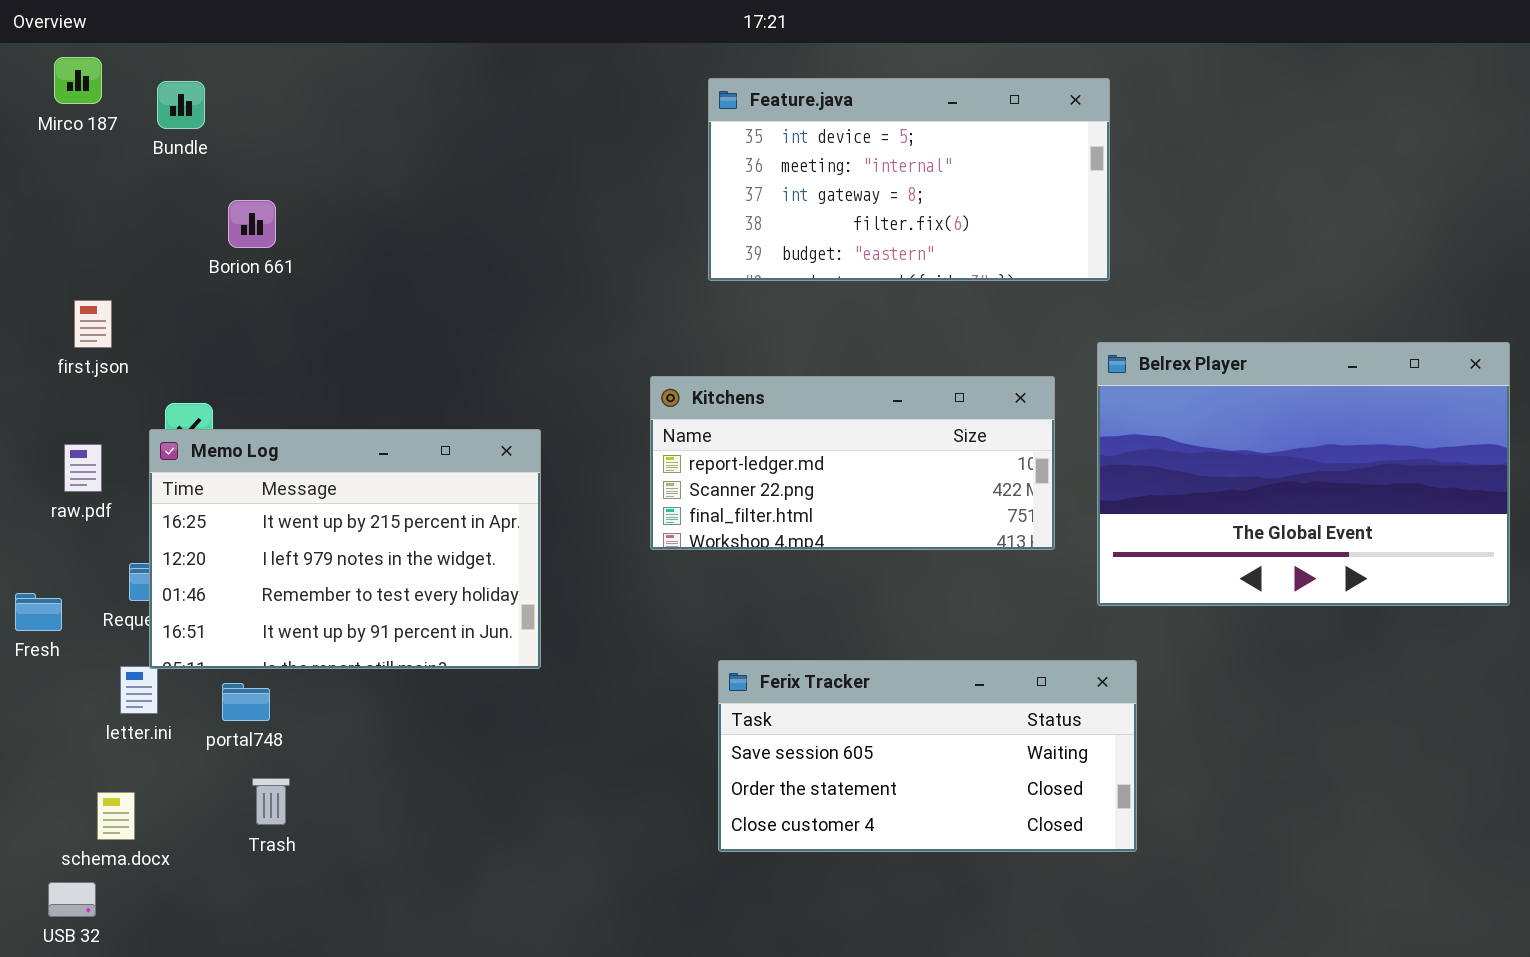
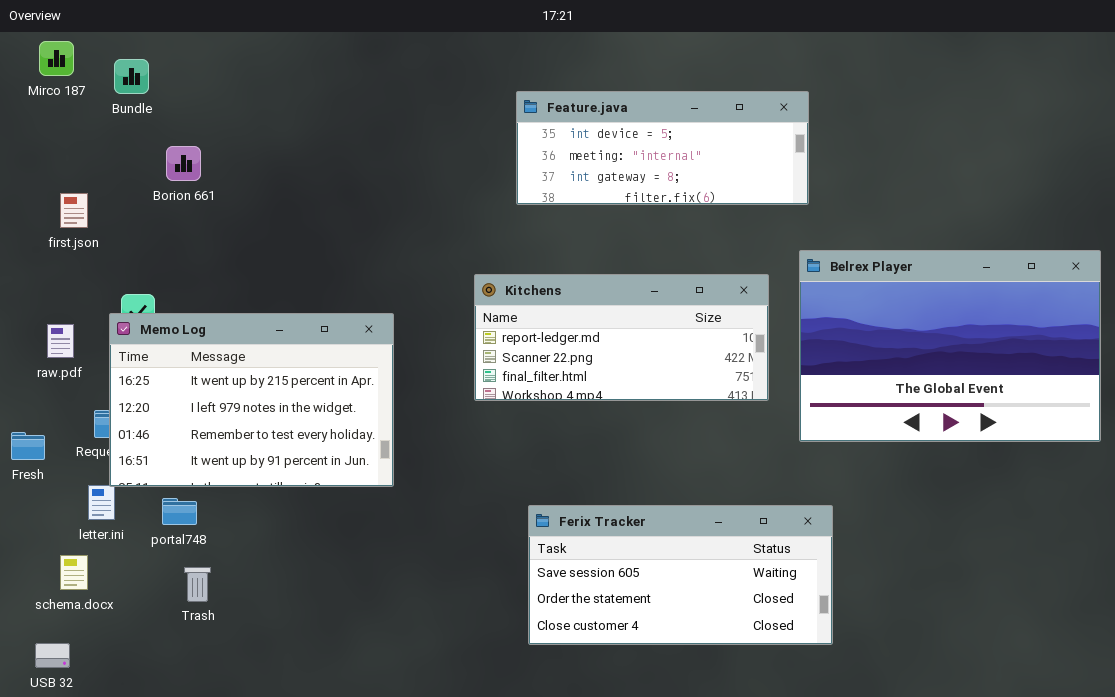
Feature.java: [708,78,1110,281] -> [516,91,809,205], resized
first.json: [74,300,112,348] -> [60,193,88,228], moved
Ferix Tracker: [718,660,1137,852] -> [528,505,833,645], moved
schema.docx: [97,792,135,840] -> [60,555,88,590], moved

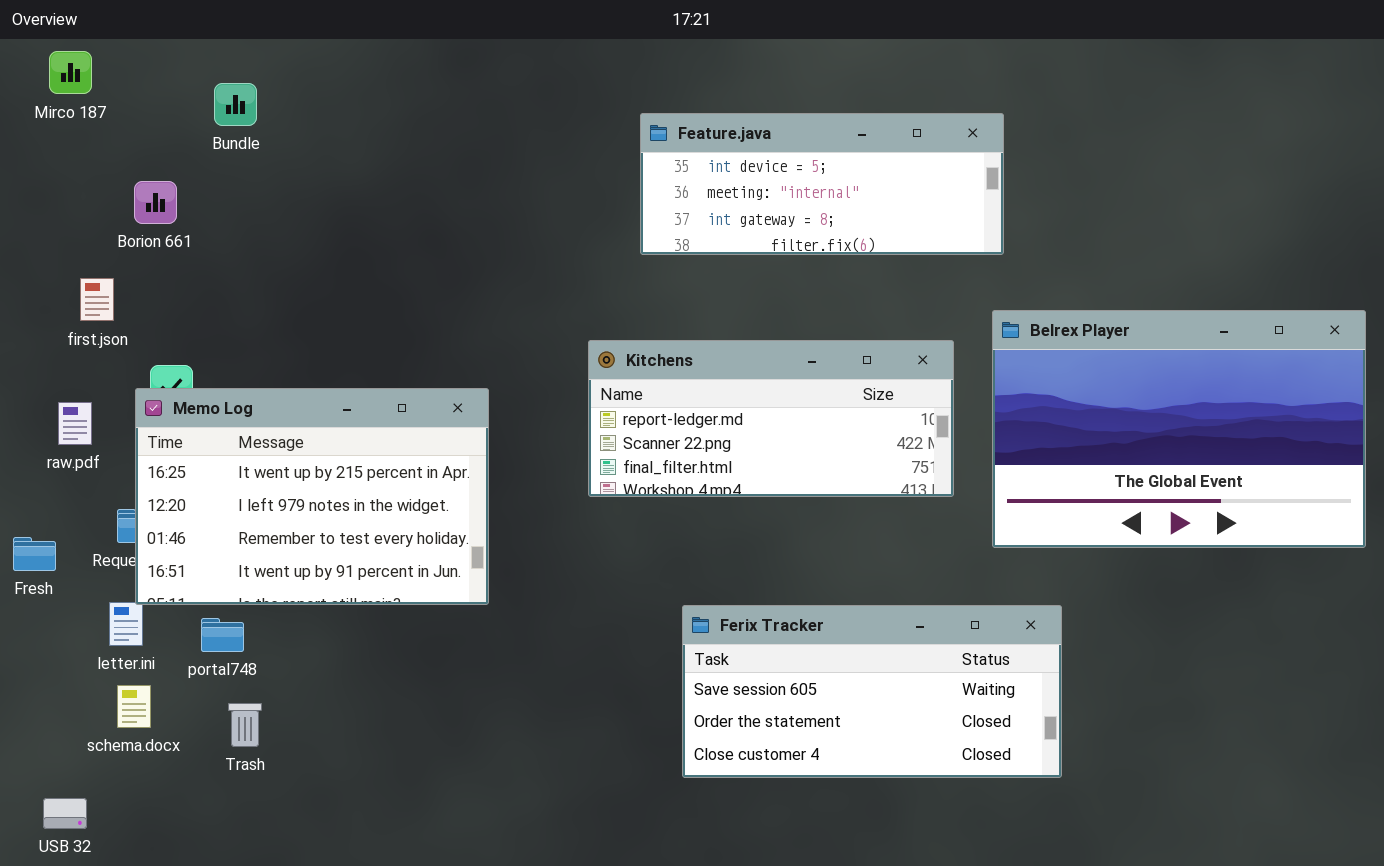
Bundle: [114,59,149,94] -> [214,83,257,126], moved
Borion 661: [166,146,201,181] -> [134,181,177,224], moved
first.json: [60,193,88,228] -> [80,278,114,321], moved
Ferix Tracker: [528,505,833,645] -> [682,605,1062,778], moved
schema.docx: [60,555,88,590] -> [117,685,151,728], moved

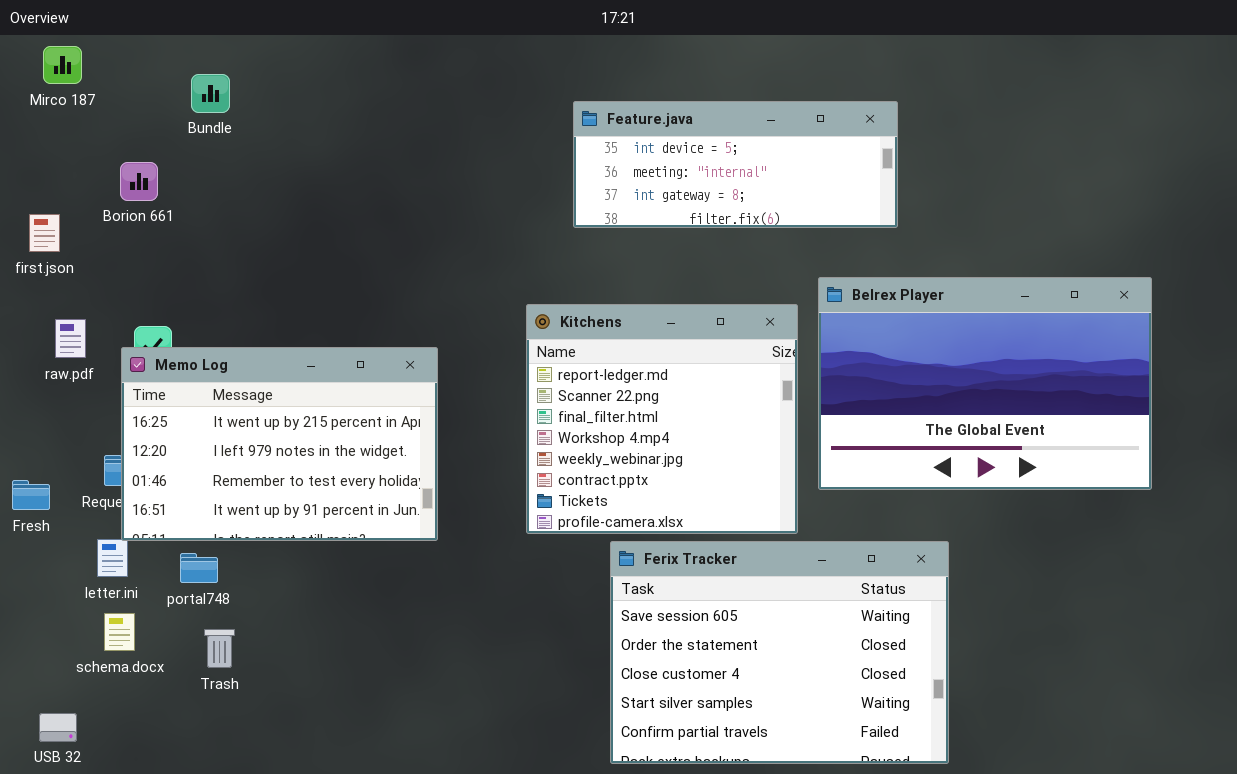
first.json: [80,278,114,321] -> [29,214,60,252], moved
Belrex Player: [992,310,1366,548] -> [818,277,1152,490], moved
Kitchens: [588,340,954,497] -> [526,304,798,534], resized
raw.pdf: [58,402,92,445] -> [55,319,86,358], moved
Ferix Tracker: [682,605,1062,778] -> [610,541,949,764], resized

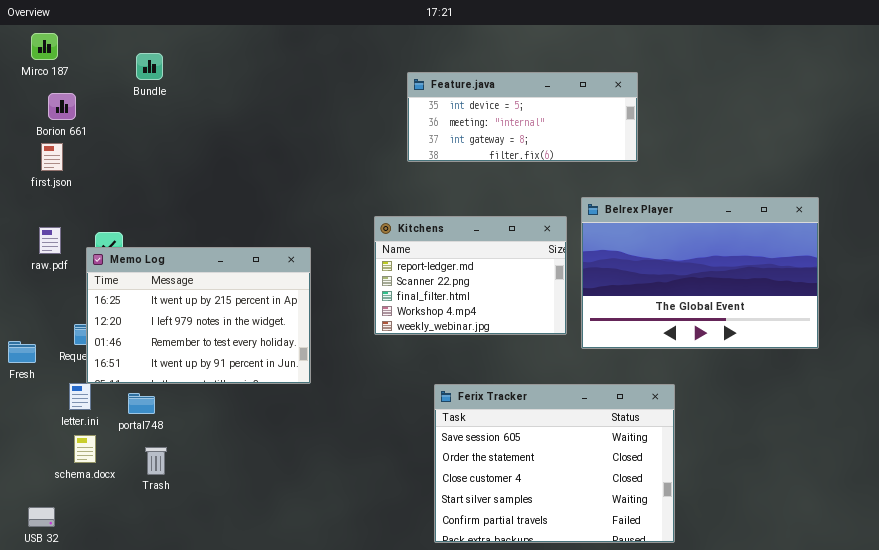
Borion 661: [120,162,158,201] -> [48,93,76,120], moved
first.json: [29,214,60,252] -> [41,143,63,171], moved
Kitchens: [526,304,798,534] -> [374,216,567,335], resized

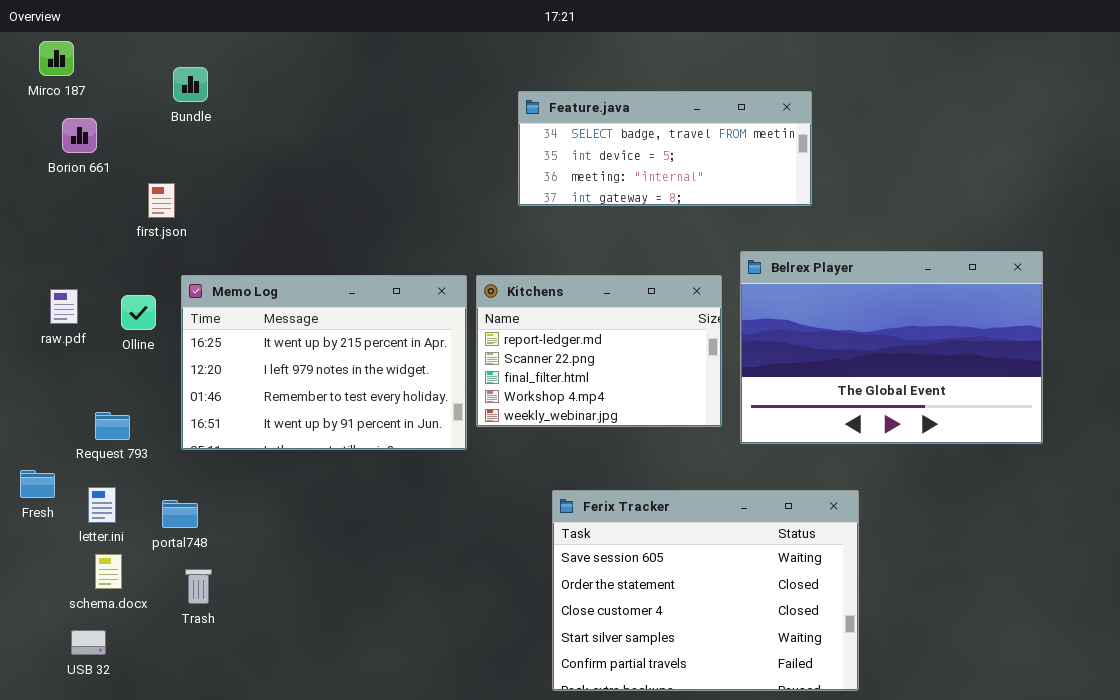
Feature.java: [407,72,638,162] -> [518,91,812,206], scrolled up 1 row
first.json: [41,143,63,171] -> [148,183,175,218], moved
Memo Log: [86,247,311,384] -> [181,275,467,450], moved
Fresh: [8,341,36,363] -> [20,470,55,498], moved
USB 32: [28,507,55,527] -> [71,630,106,655], moved

